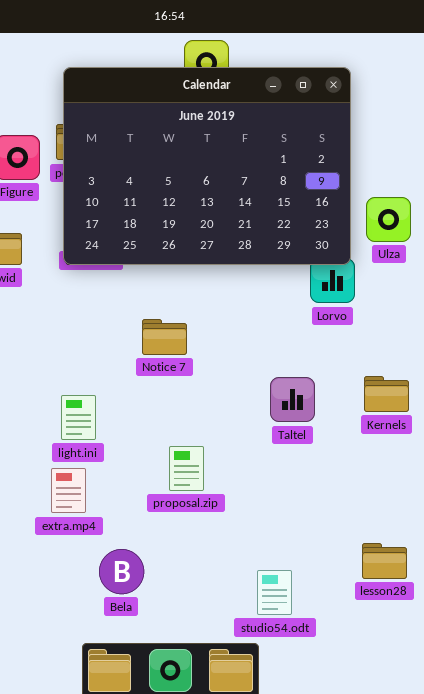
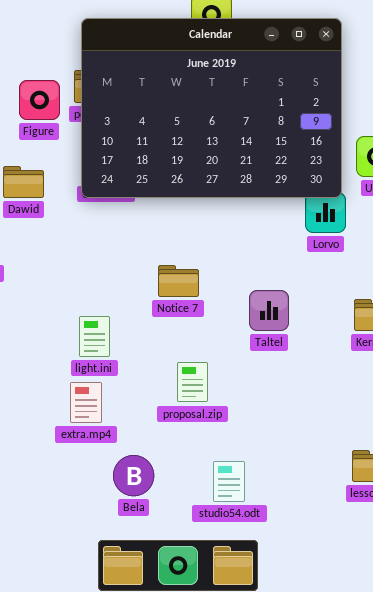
Notice 7: [142,319,187,355] -> [158,265,199,297], moved
Taltel: [270,377,315,422] -> [249,290,289,331], moved
studio54.odt: [257,570,292,615] -> [213,461,245,502], moved

